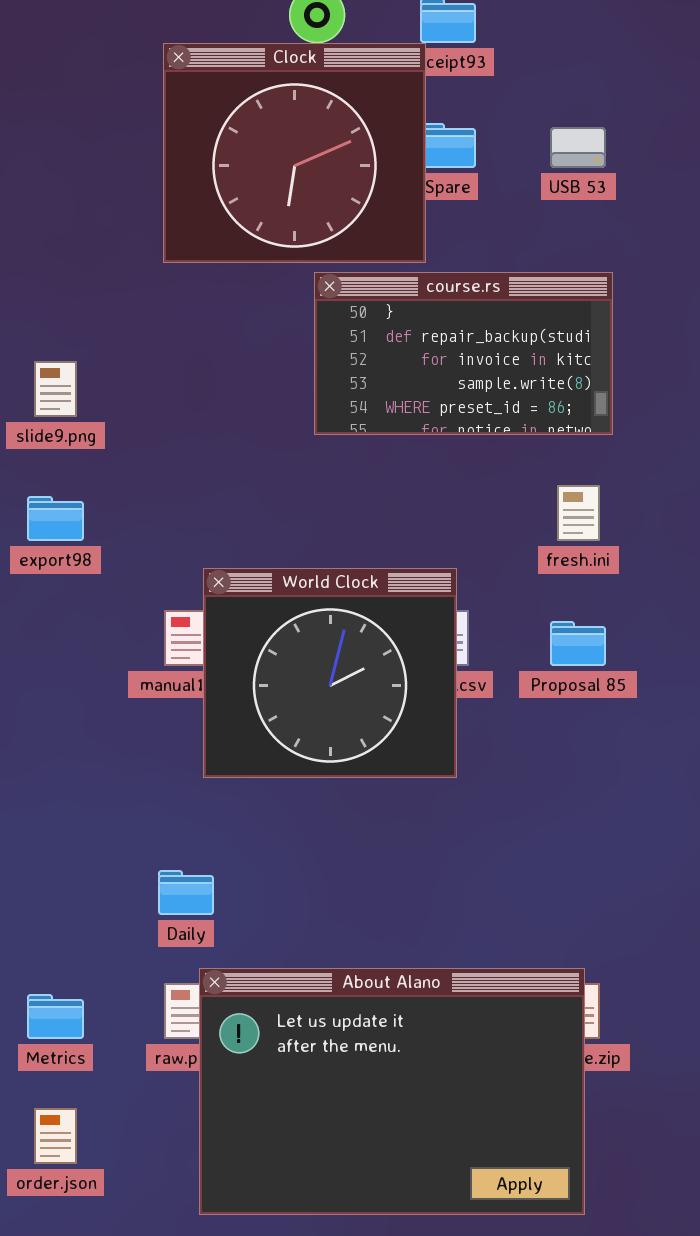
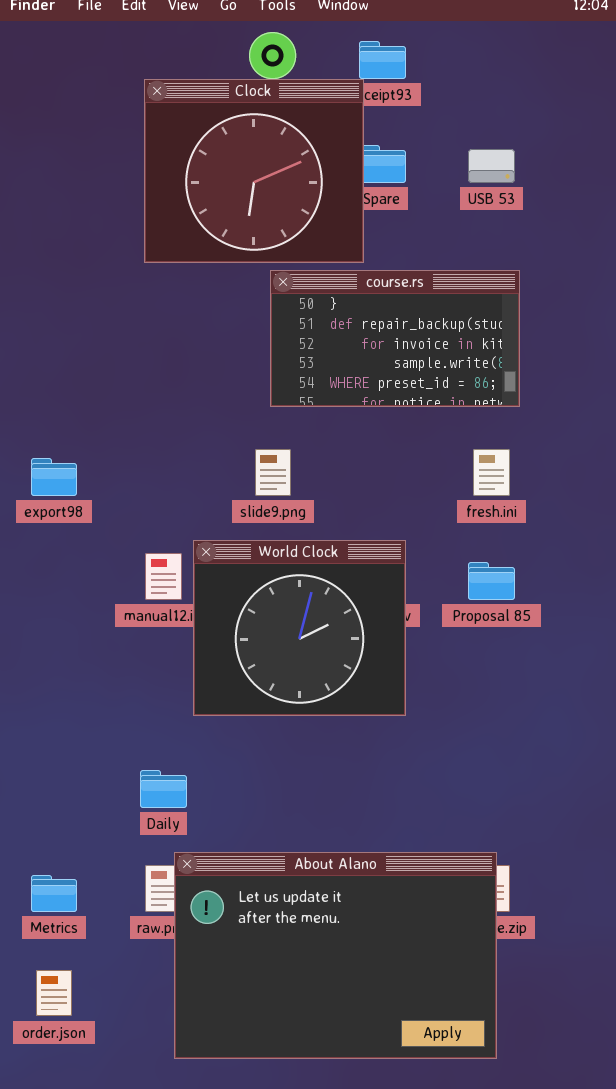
slide9.png: [34,361,77,417] -> [255,449,291,496], moved
World Clock: [203,568,457,778] -> [193,540,406,716], moved

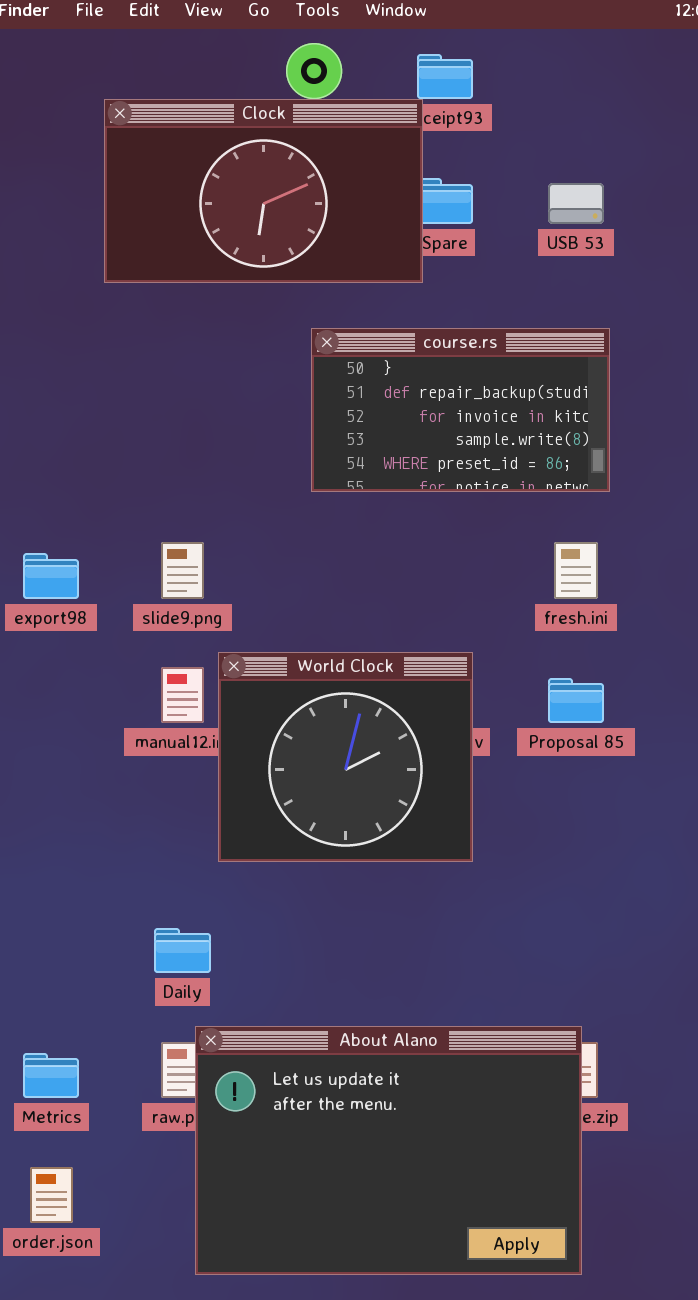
Clock: [144,79,364,263] -> [104,99,423,283], resized
slide9.png: [255,449,291,496] -> [161,542,204,599], moved

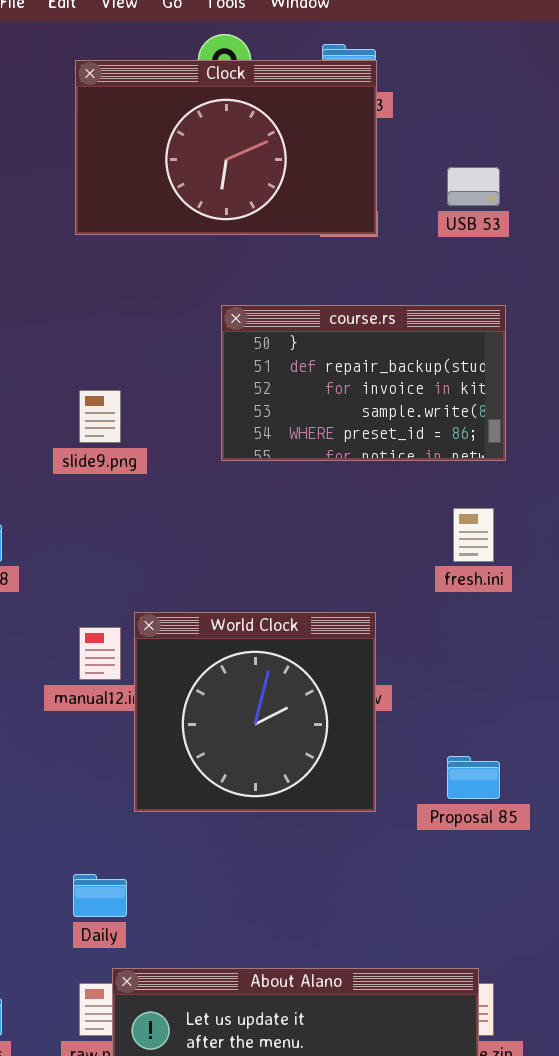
Clock: [104,99,423,283] -> [75,60,377,235], moved
slide9.png: [161,542,204,599] -> [79,390,121,443], moved
Proposal 85: [548,678,604,723] -> [447,756,500,799], moved

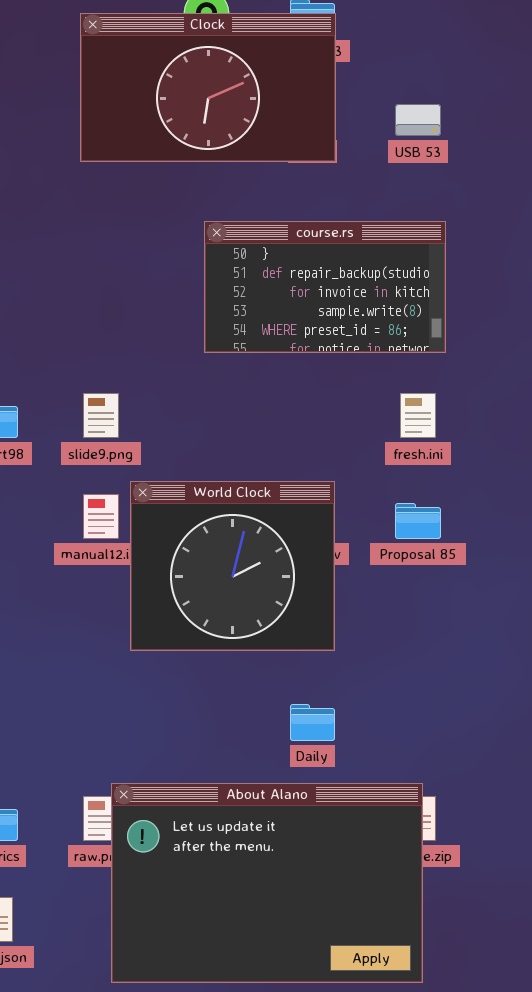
slide9.png: [79,390,121,443] -> [83,393,119,438], moved
Proposal 85: [447,756,500,799] -> [395,503,441,539], moved
Daily: [73,874,127,917] -> [290,704,335,741], moved

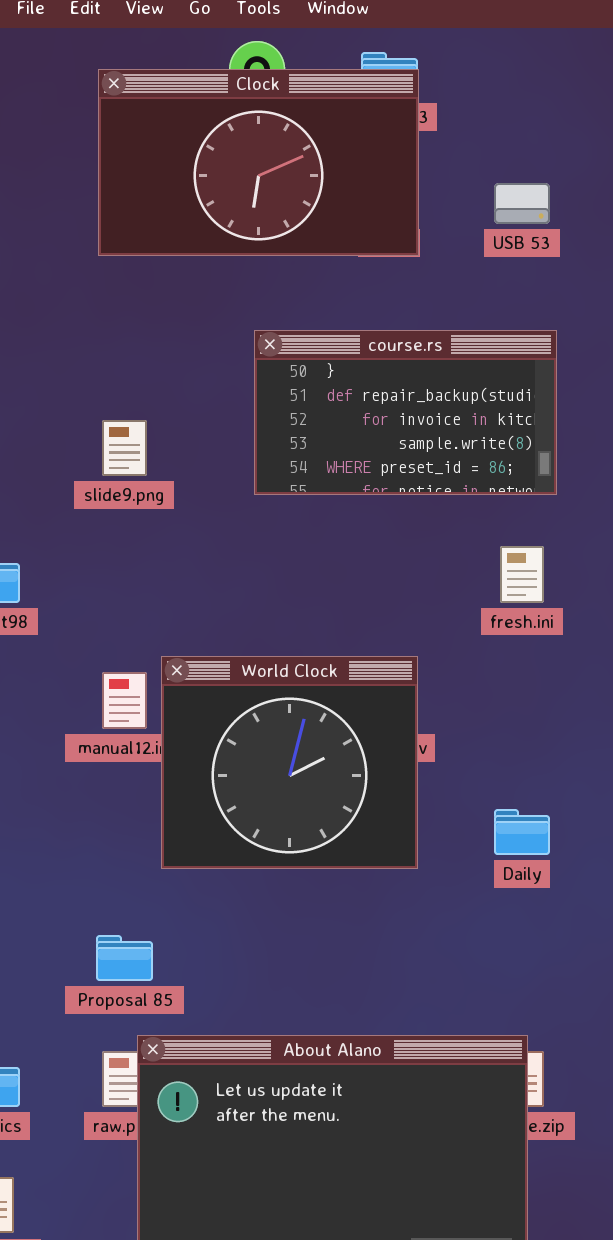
slide9.png: [83,393,119,438] -> [102,420,147,476], moved
Proposal 85: [395,503,441,539] -> [96,935,153,981], moved
Daily: [290,704,335,741] -> [494,809,550,855], moved

